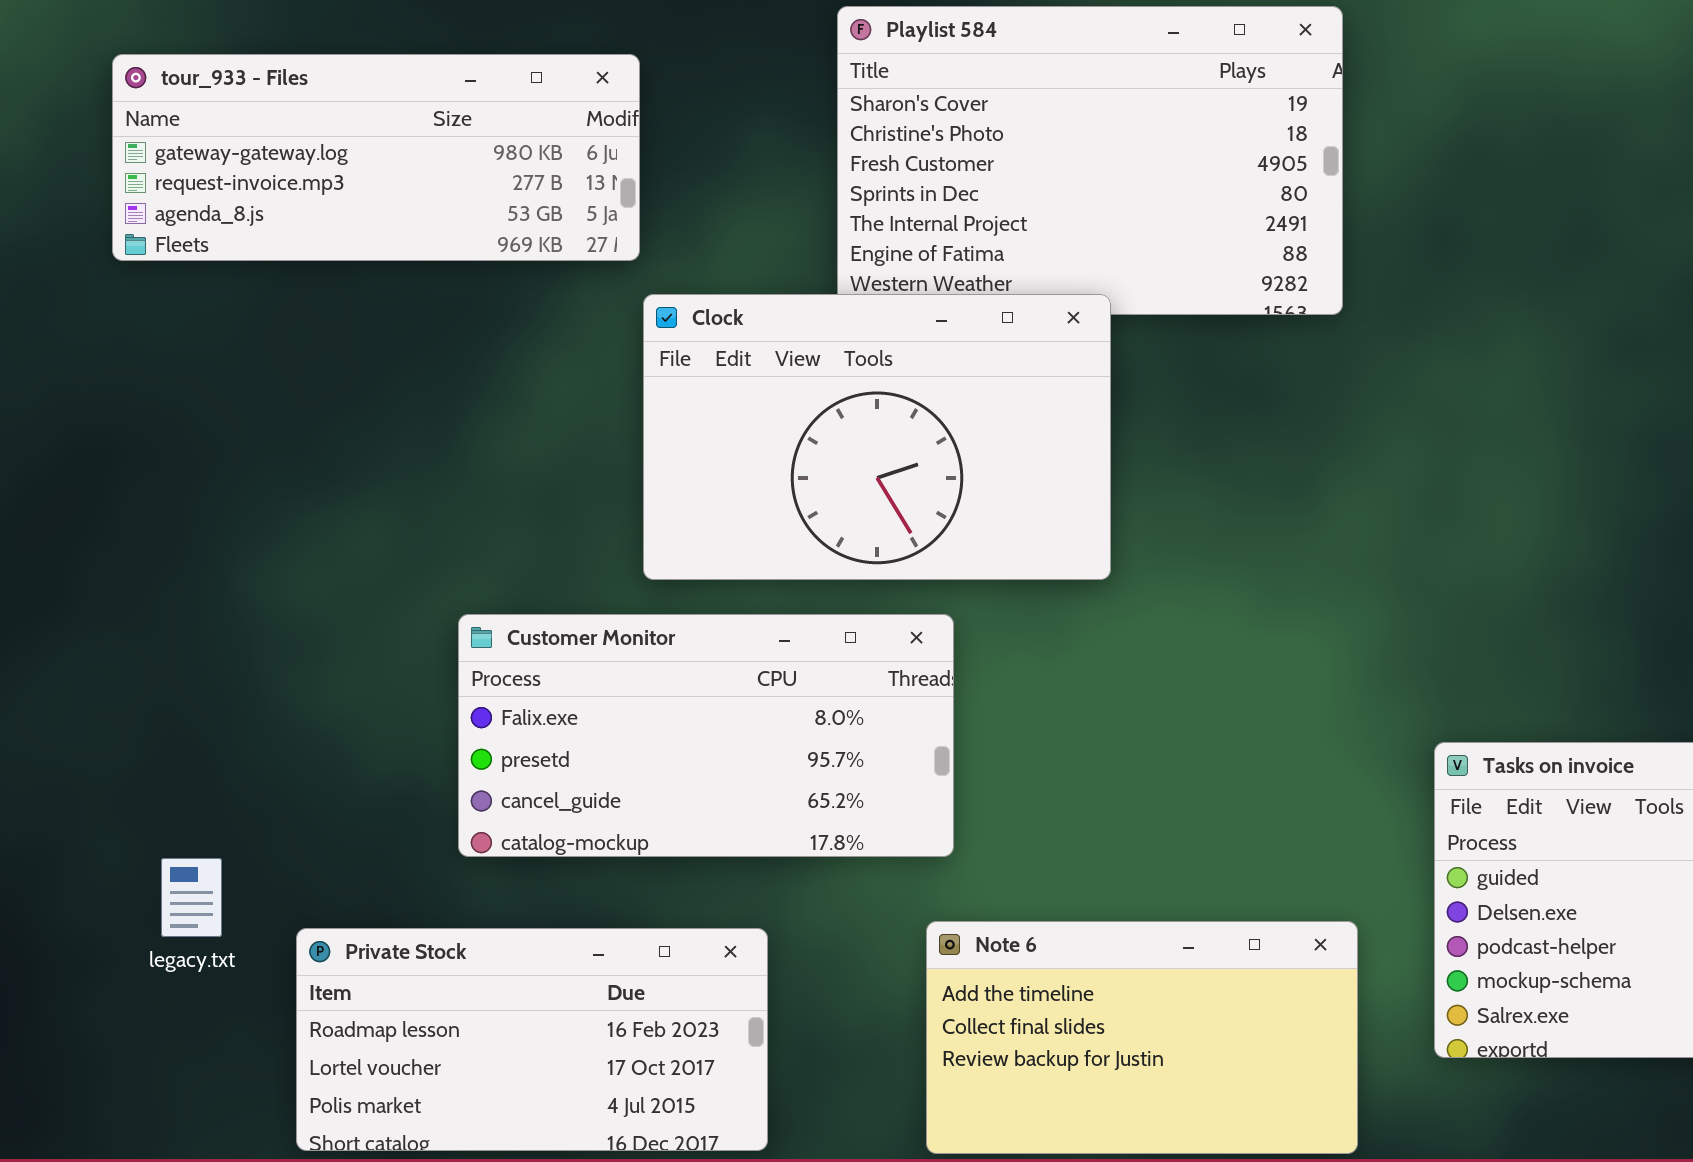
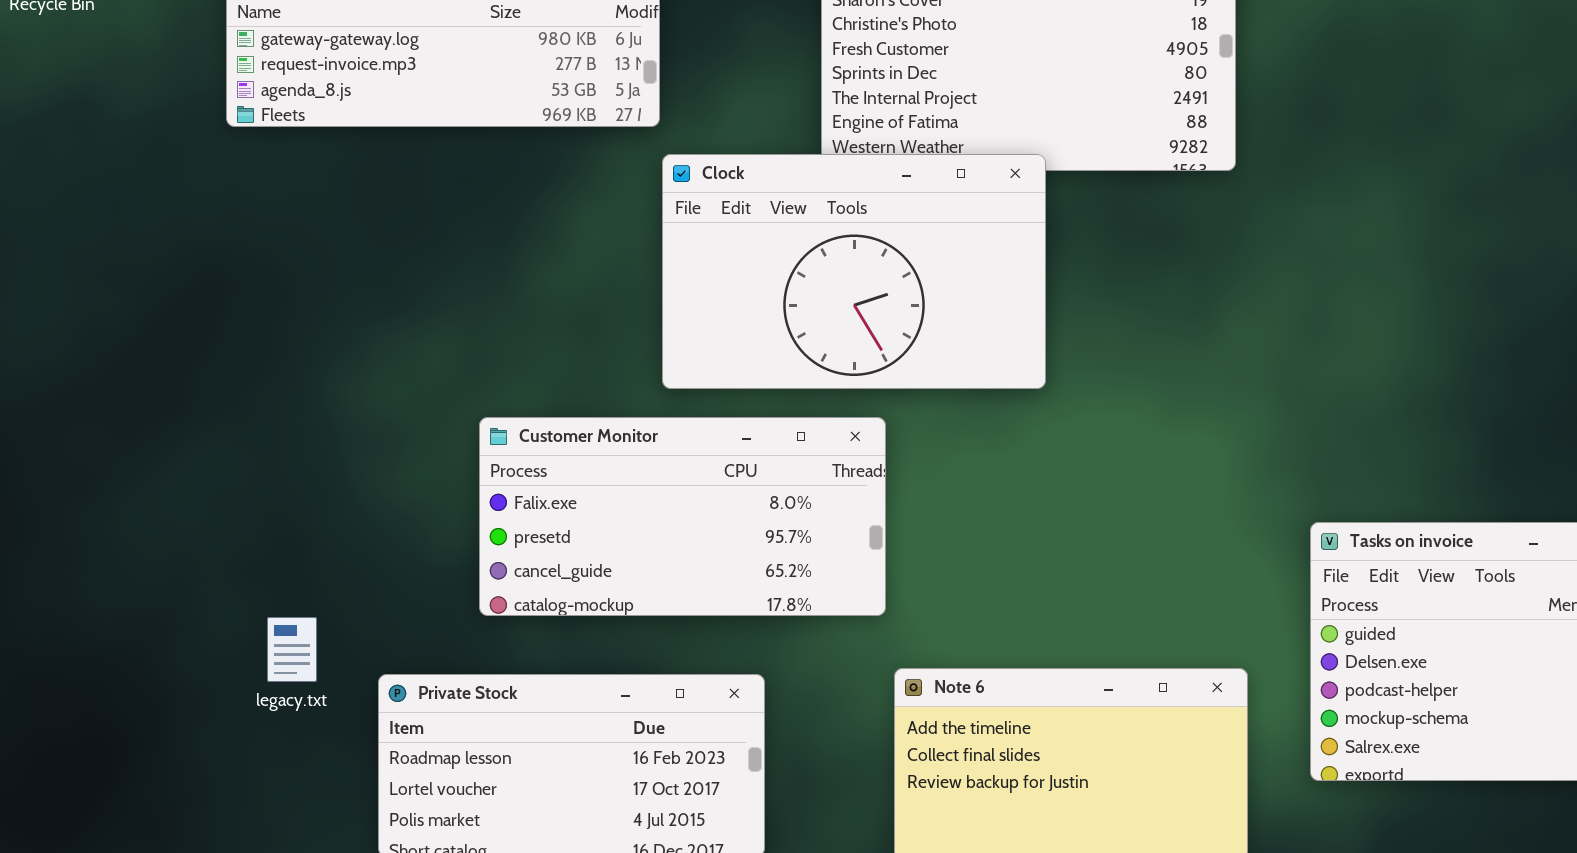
Customer Monitor: [458,614,954,857] -> [479,417,886,616], moved

